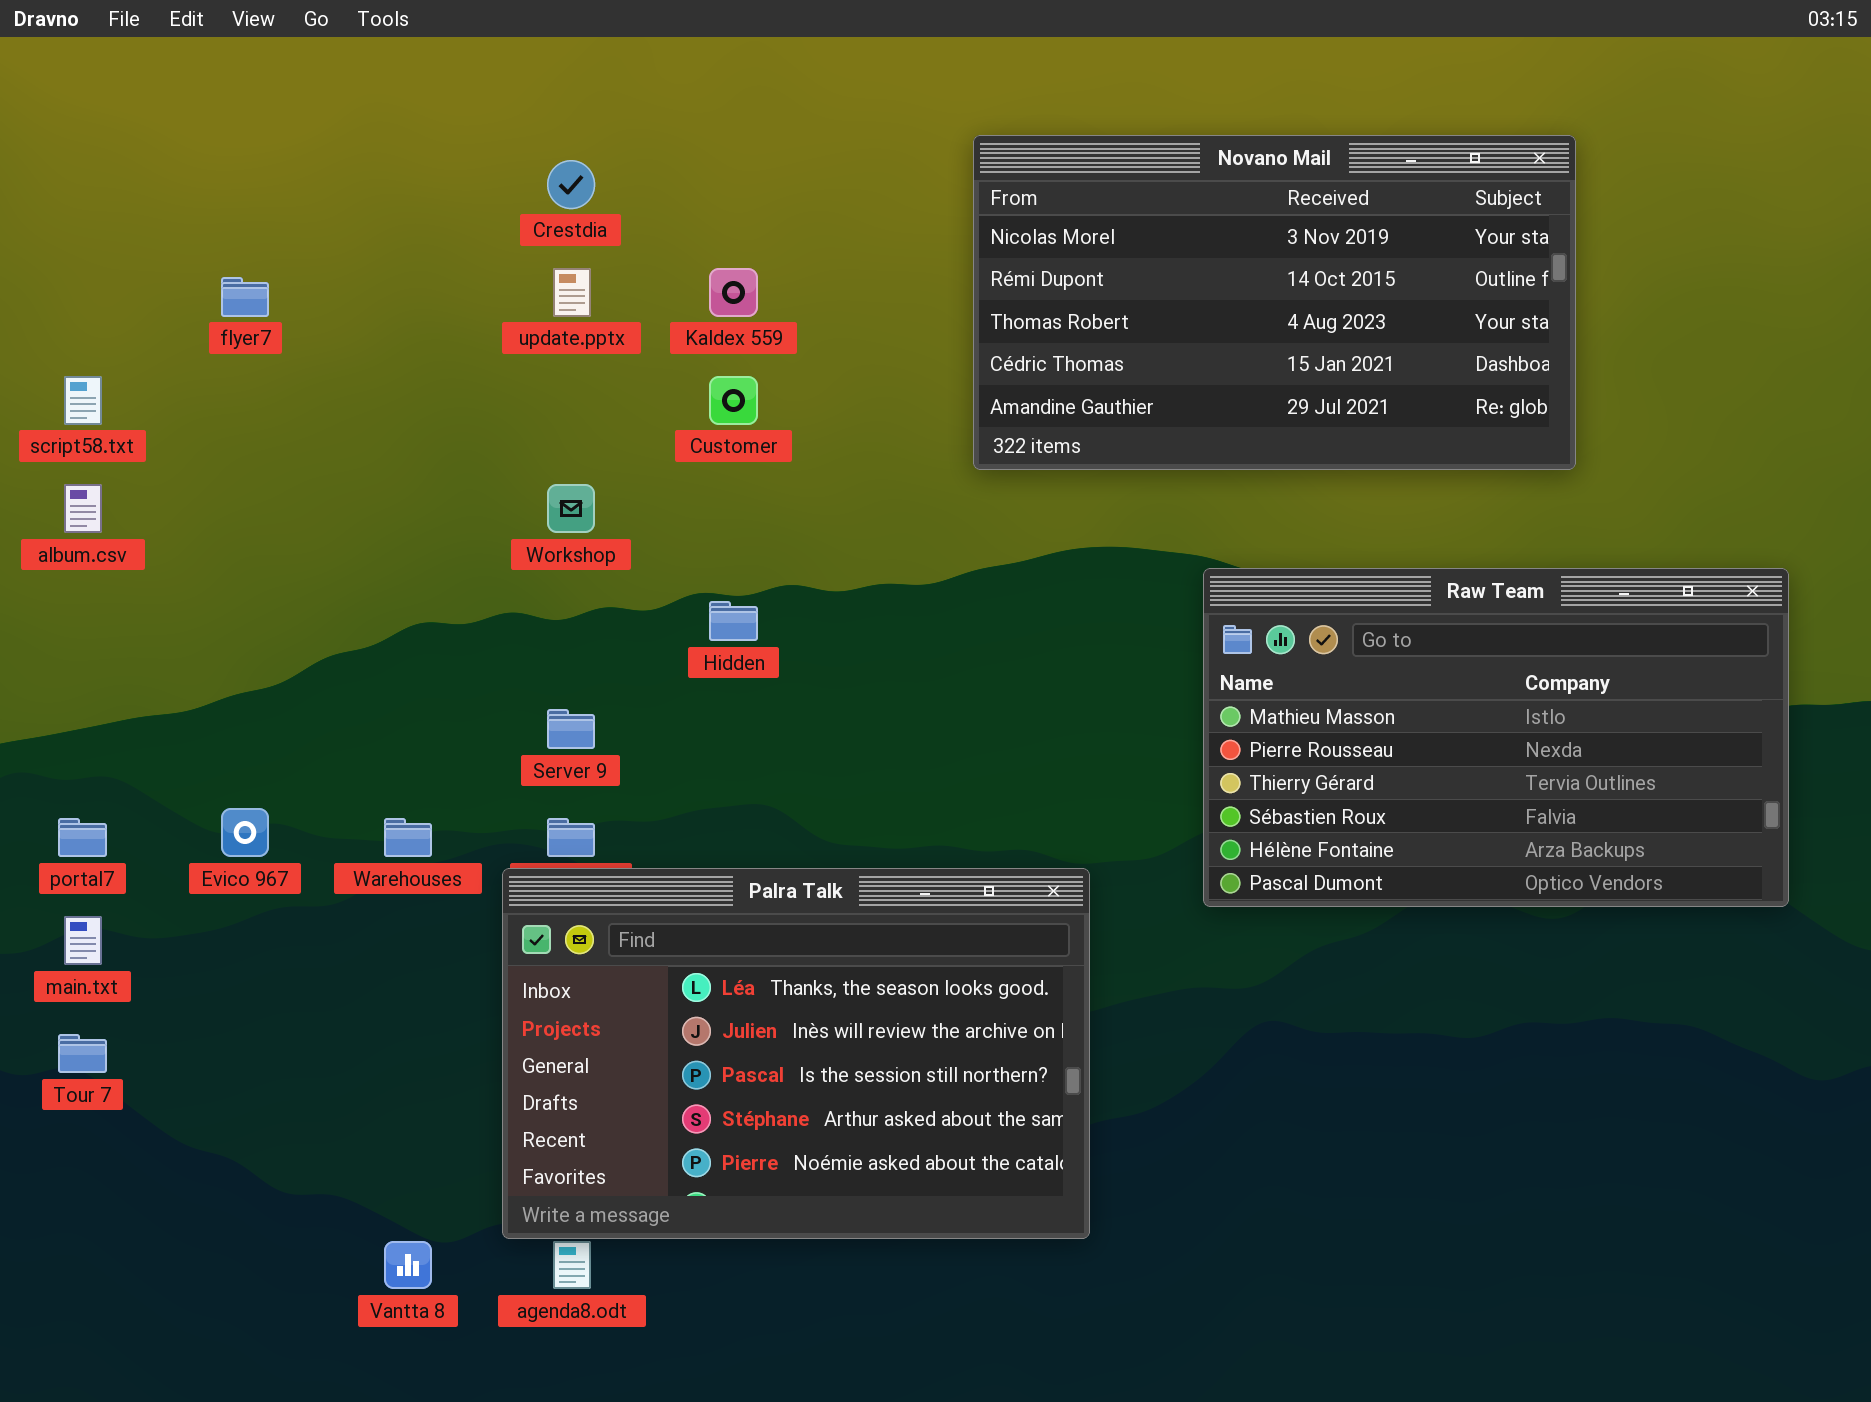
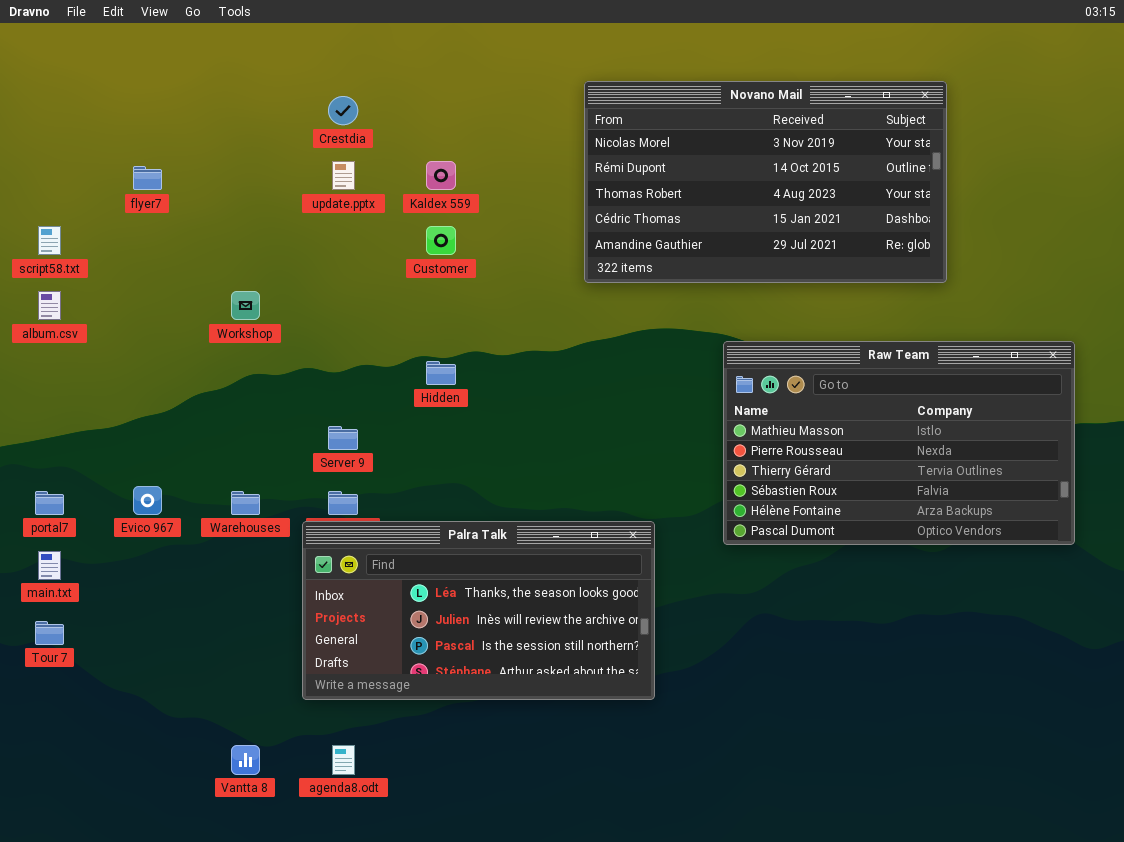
Workshop: [547,484,595,533] -> [231,291,260,320], moved
Palra Talk: [502,868,1090,1239] -> [302,521,655,700], resized

